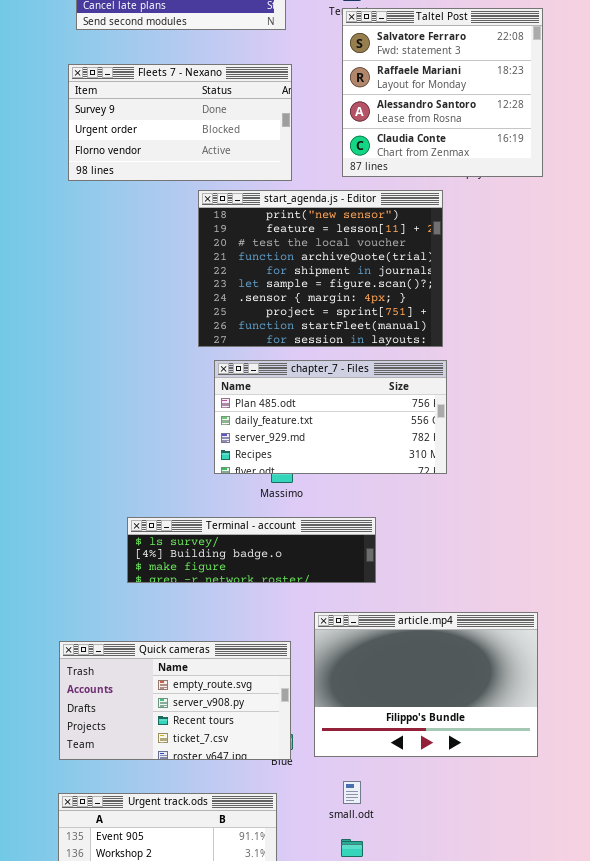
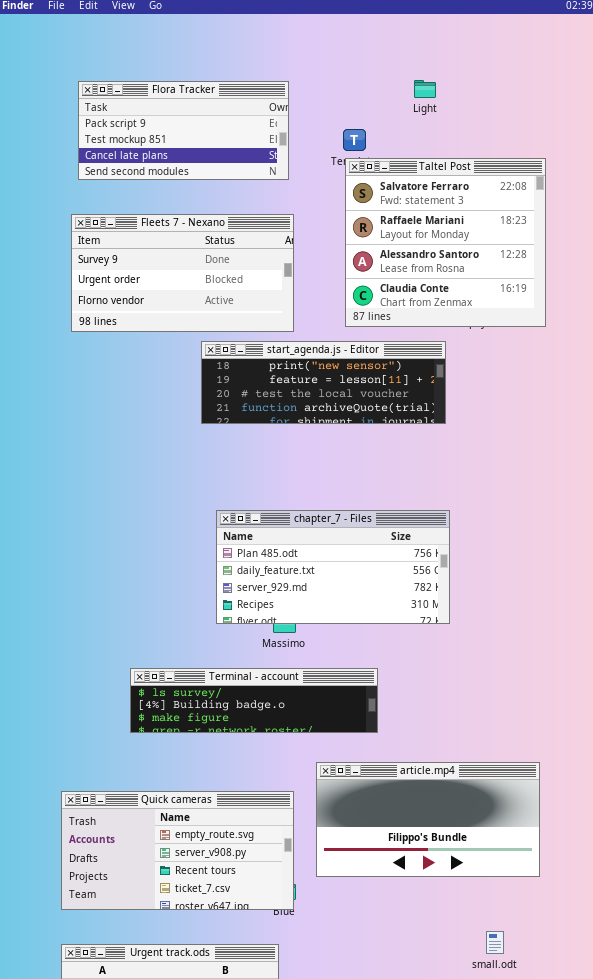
start_agenda.js - Editor: [198,190,443,347] -> [201,341,446,424], resized
article.mp4: [314,612,538,757] -> [316,762,540,877], resized
small.odt: [343,781,361,804] -> [486,931,504,954], moved

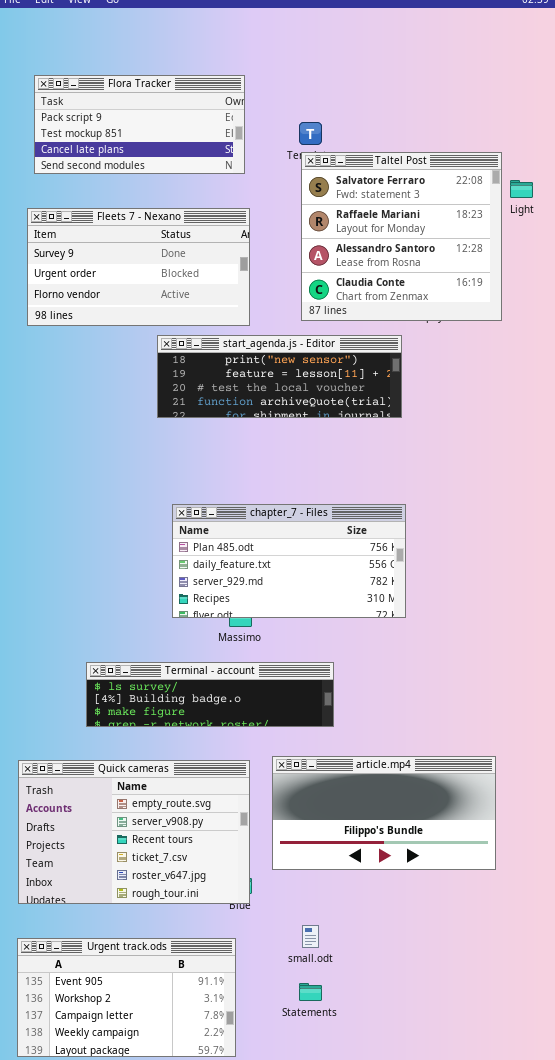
Light: [414,80,436,98] -> [510,180,533,198], moved
Quick cameras: [61,791,294,910] -> [18,760,250,904], resized
small.odt: [486,931,504,954] -> [302,925,319,948], moved

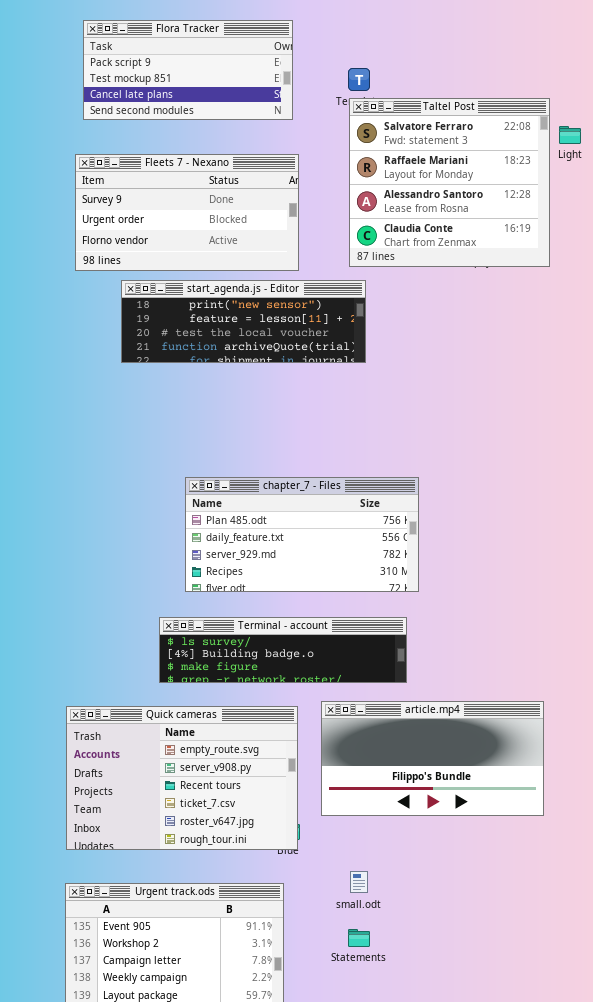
start_agenda.js - Editor: [157,335,402,418] -> [121,280,366,363], moved
chapter_7 - Files: [172,504,406,618] -> [185,477,419,592], moved
Terminal - account: [86,662,334,727] -> [159,617,407,683], moved

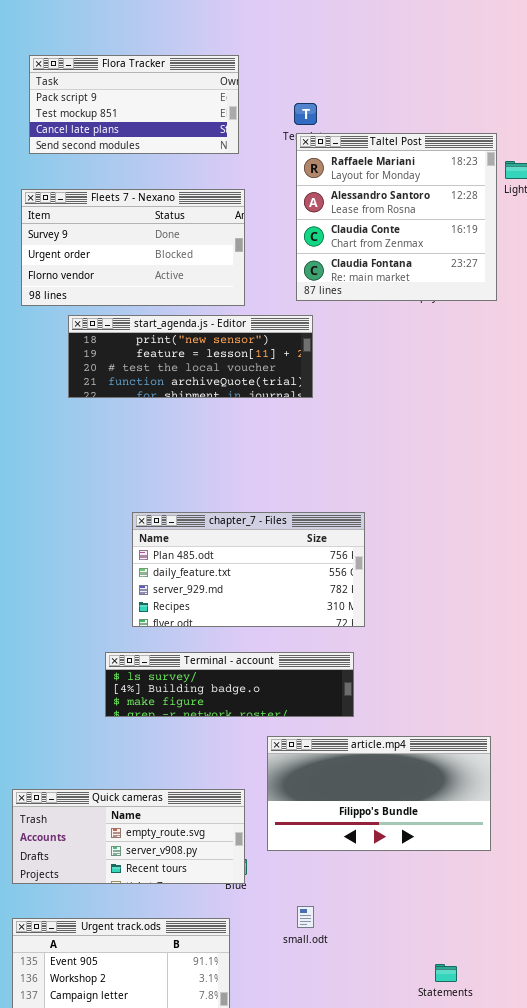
Taltel Post: [349,98,550,267] -> [296,133,497,301], scrolled down 1 row
Quick cameras: [66,706,298,850] -> [12,789,245,884], resized
Statements: [348,929,370,947] -> [435,964,457,982], moved

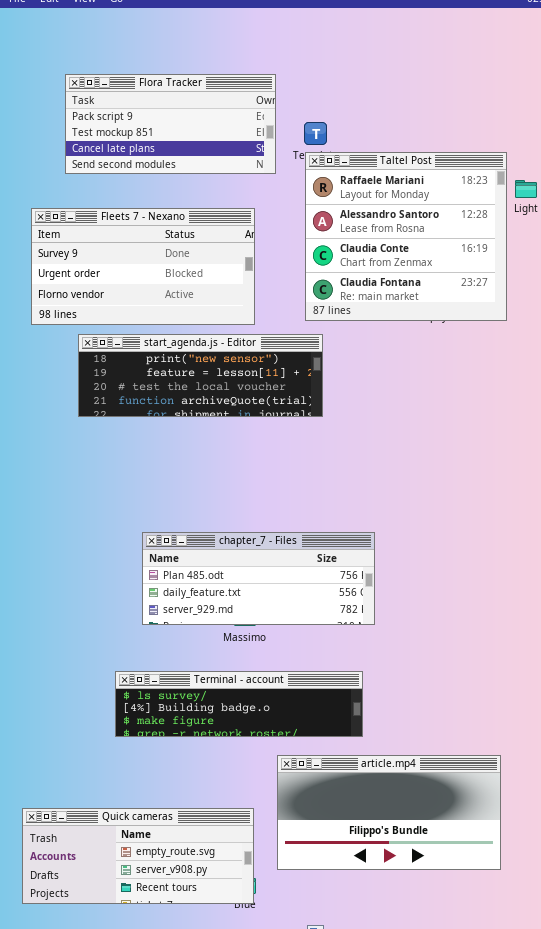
Flora Tracker: [29,55,239,154] -> [65,74,276,174], moved
chapter_7 - Files: [132,512,365,627] -> [142,532,375,625], resized

